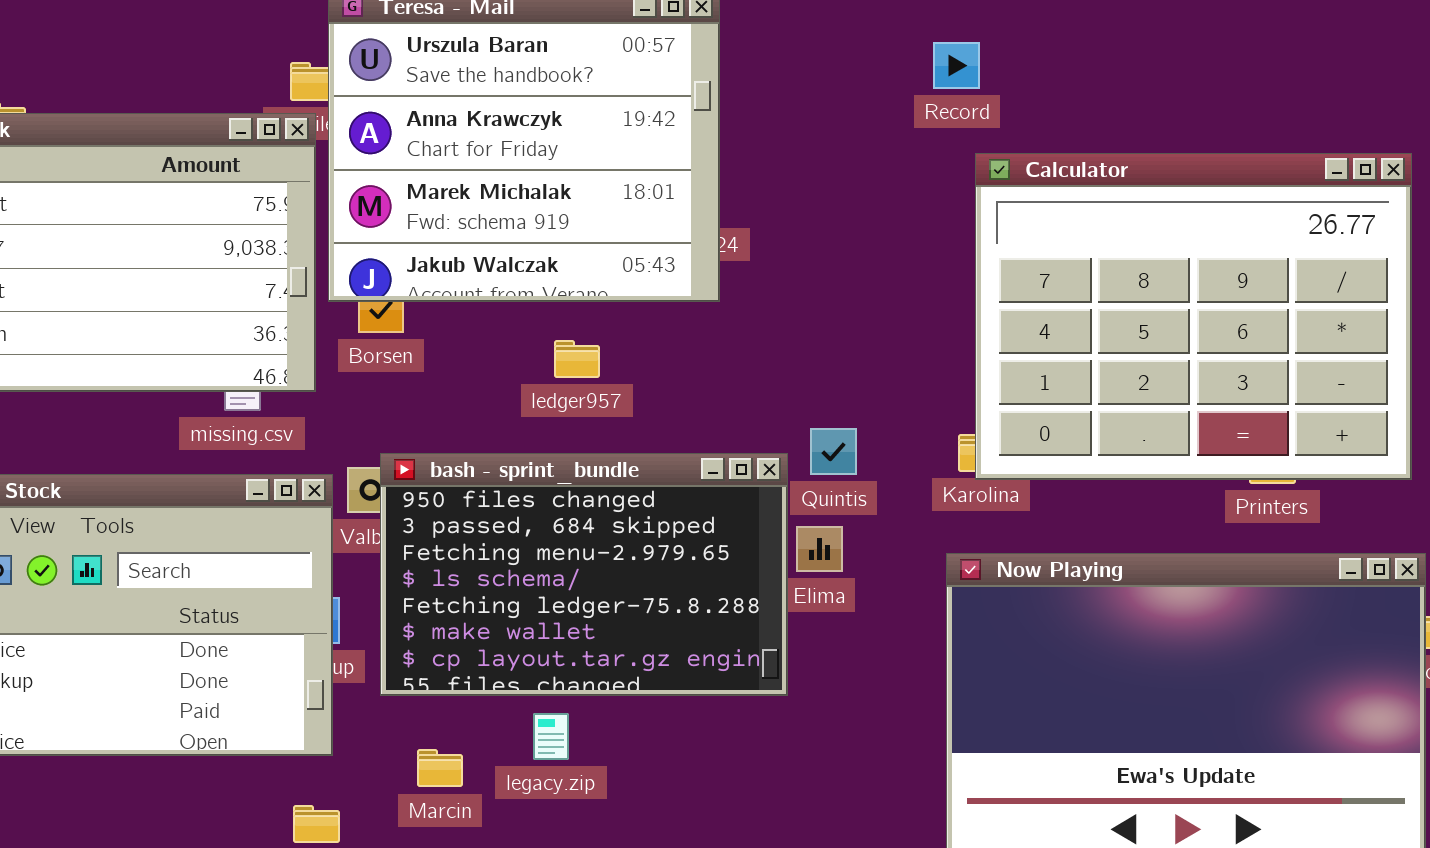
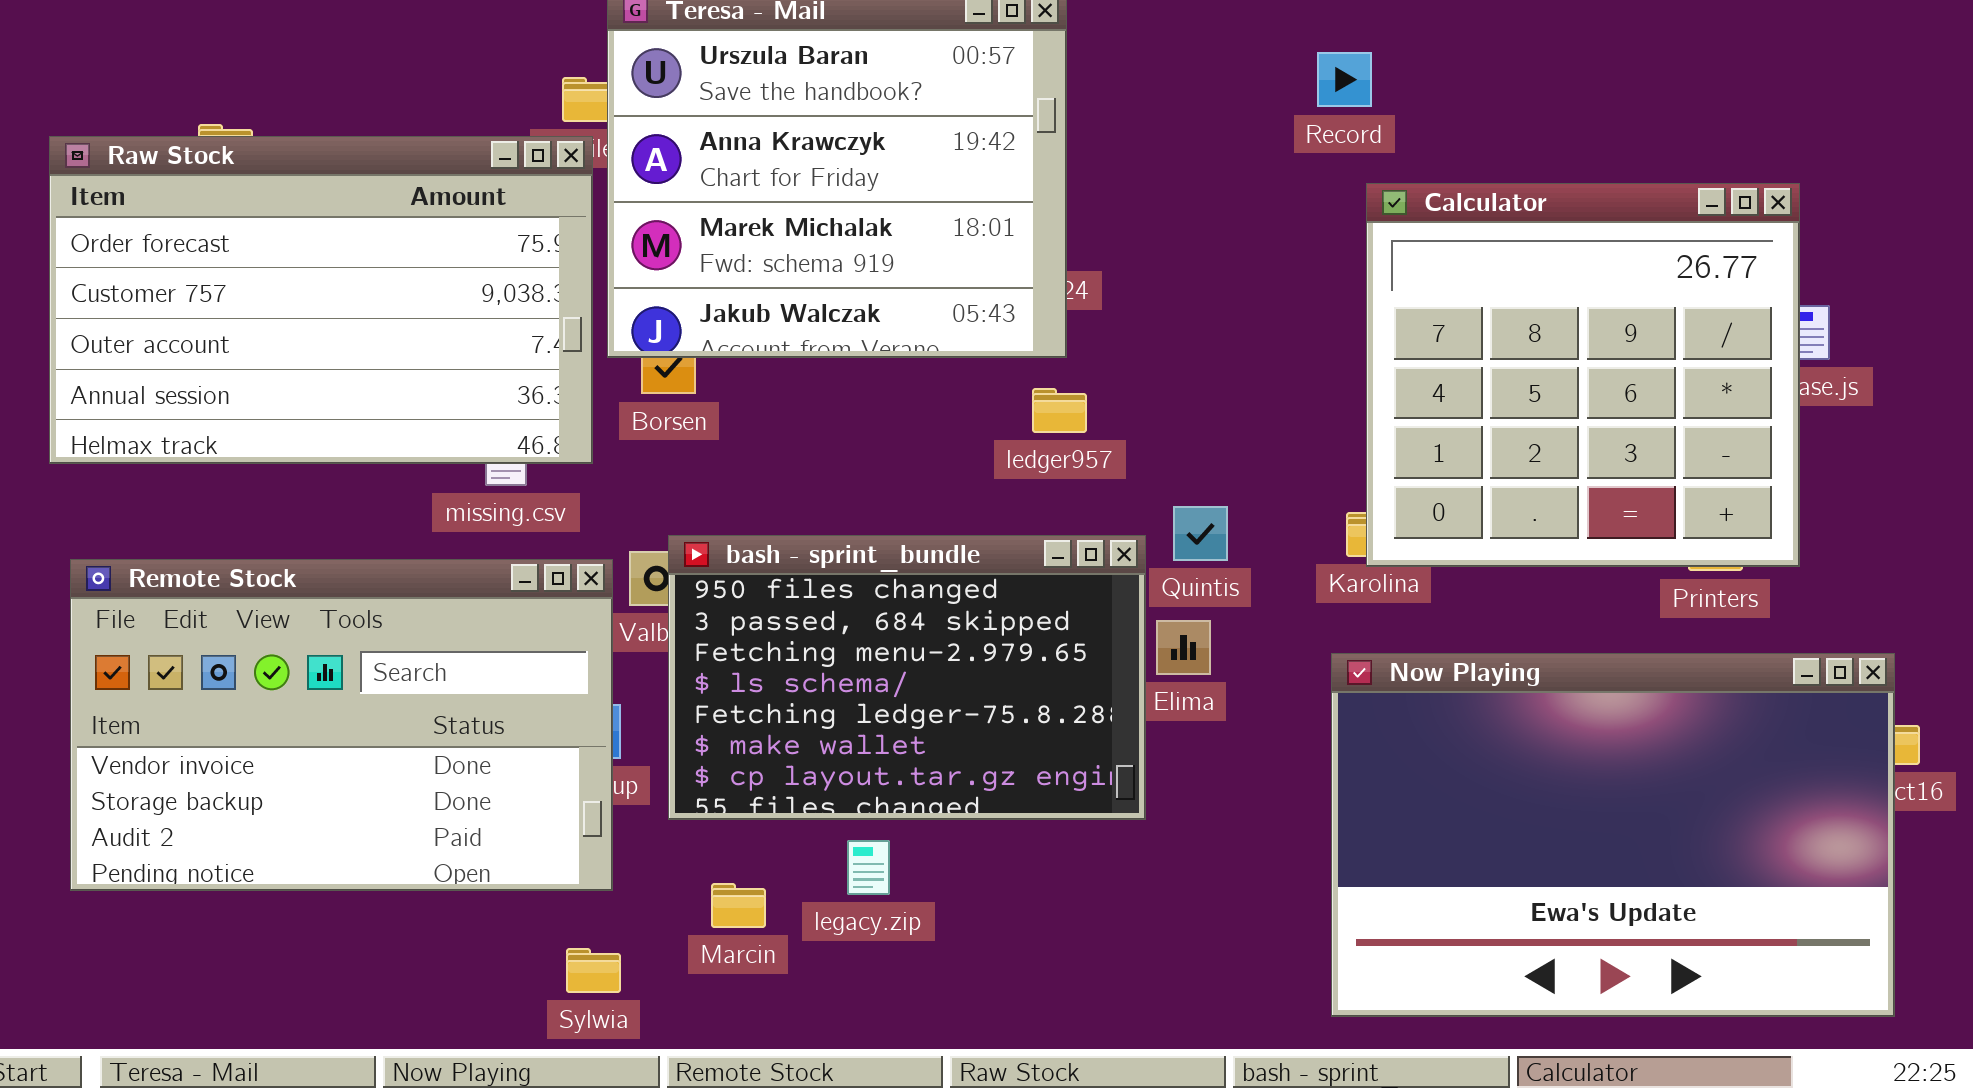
Calculator: [975,153,1412,480] -> [1366,183,1800,567], resized
ledger957: [554,340,600,378] -> [1032,388,1087,433], moved

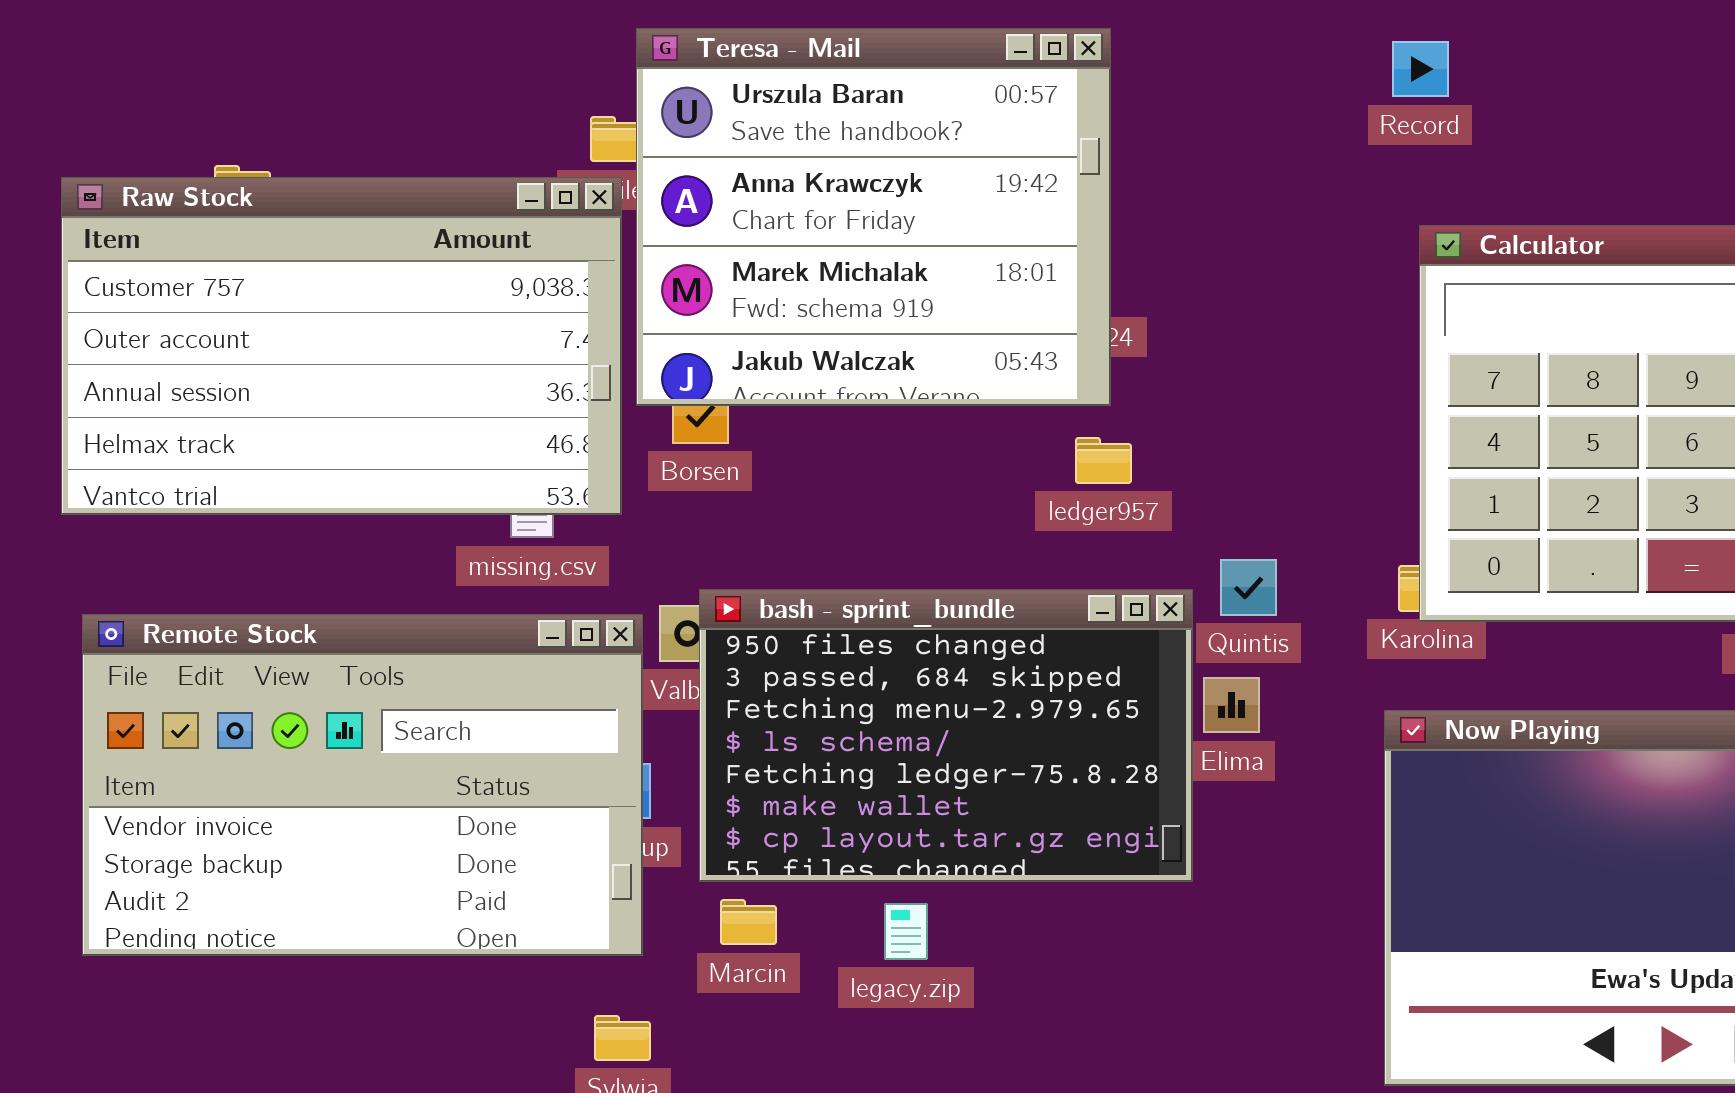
Record: [1317,52,1372,107] -> [1392,41,1449,97], moved
Raw Stock: [49,136,593,464] -> [61,177,622,515], scrolled down 1 row
Marcin: [711,883,766,928] -> [720,899,777,945], moved

